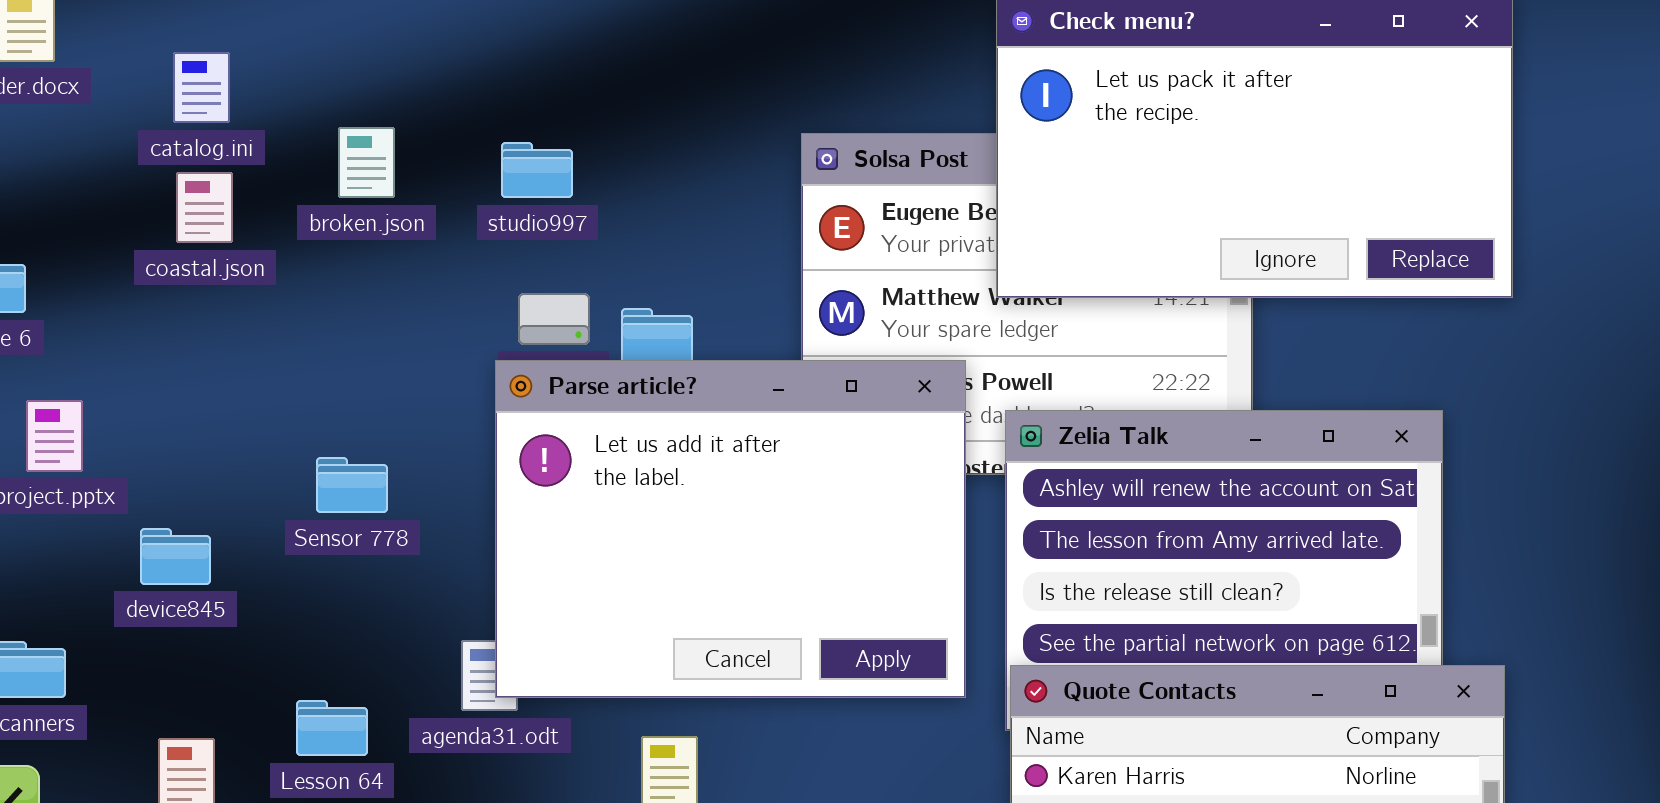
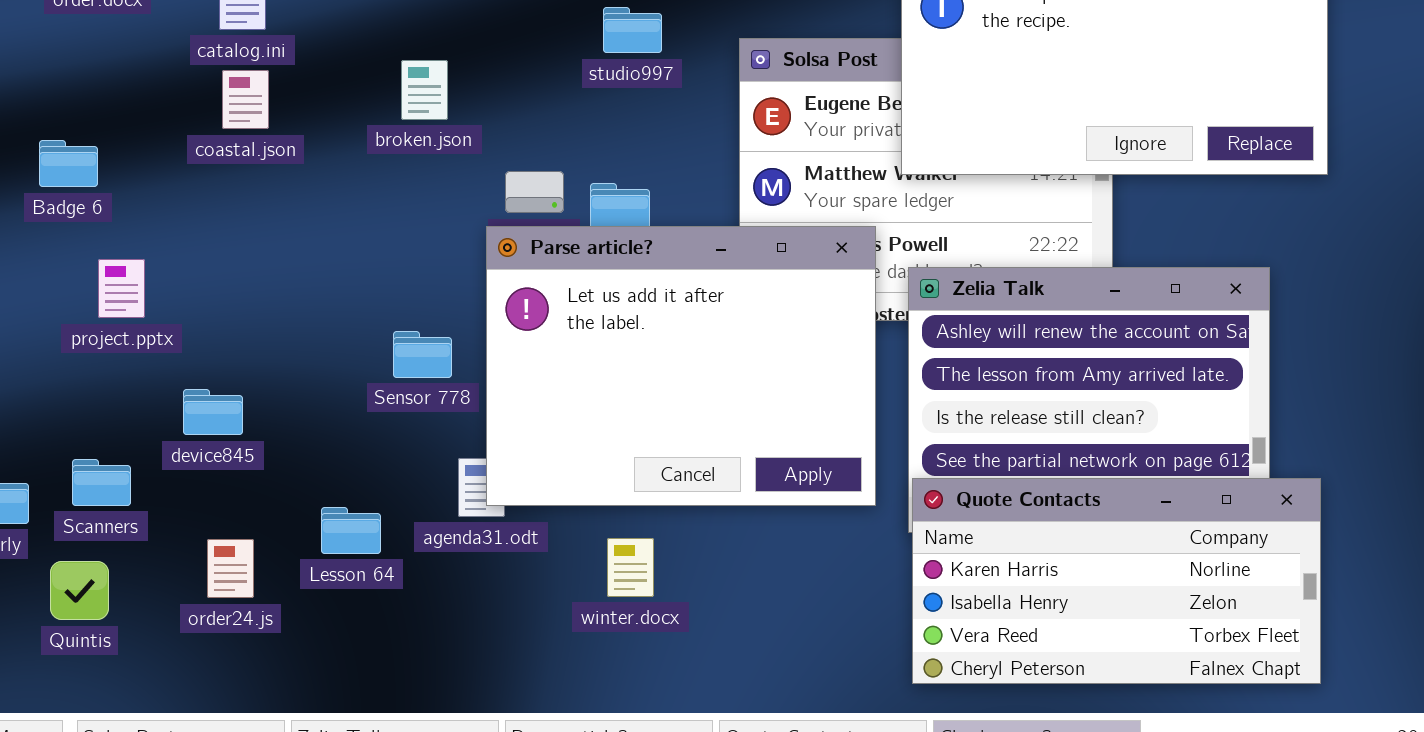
broken.json: [338,127,395,198] -> [401,60,448,120], moved
studio997: [501,142,573,198] -> [603,7,662,53], moved
Sensor 778: [316,457,388,513] -> [393,331,452,378], moved
device845: [140,528,211,585] -> [183,389,243,435], moved

